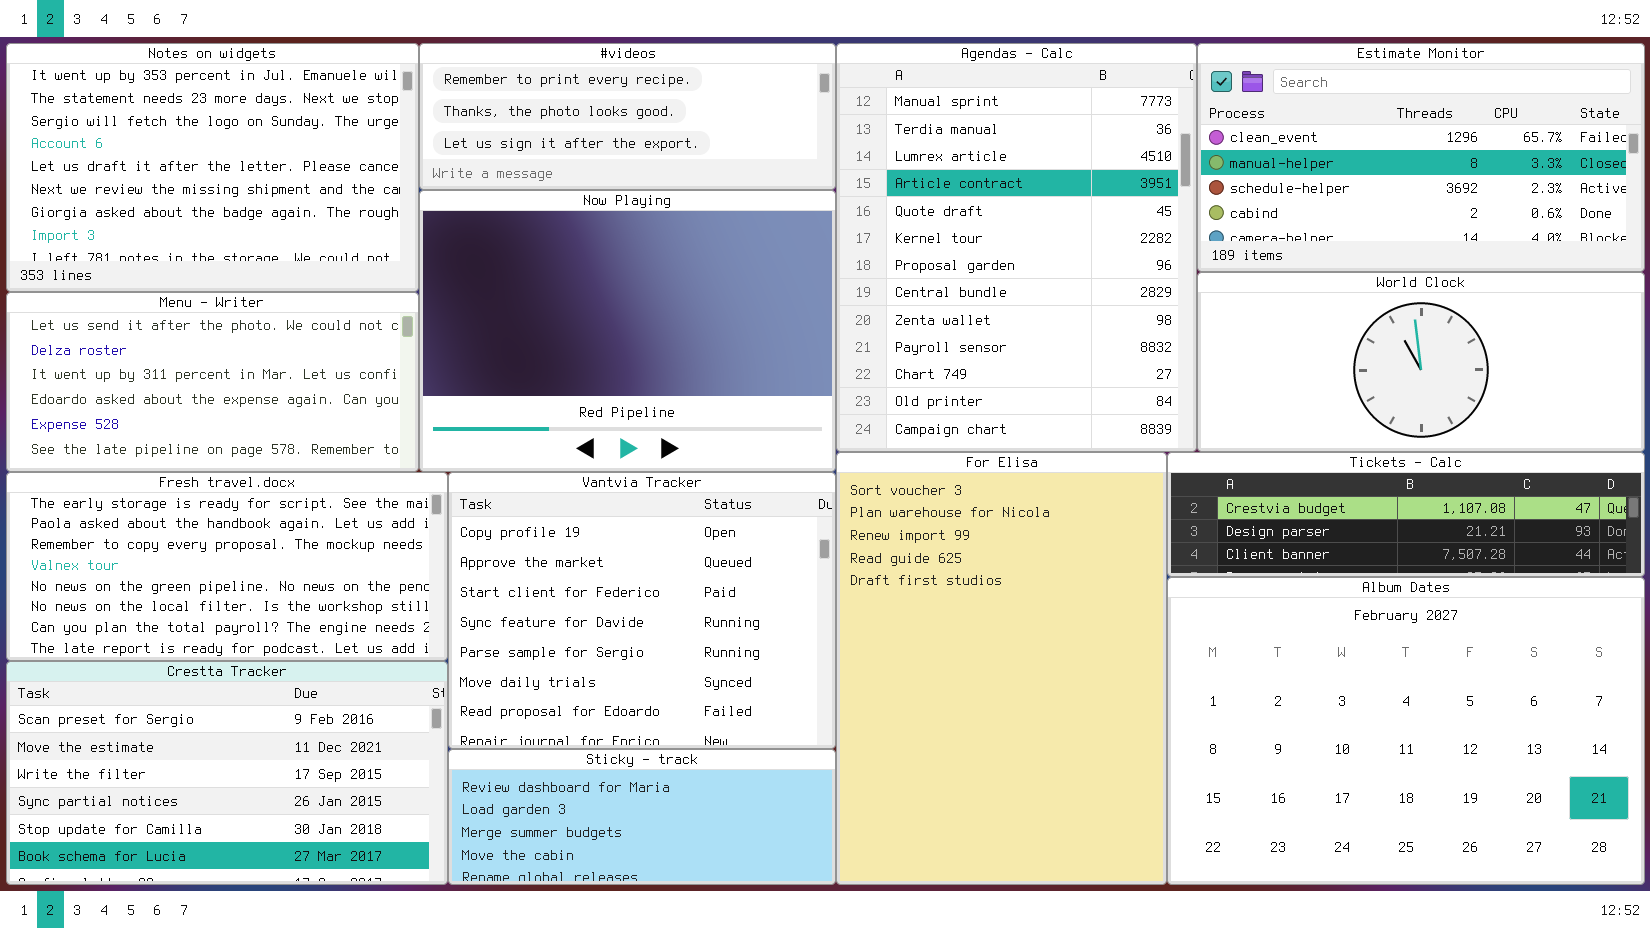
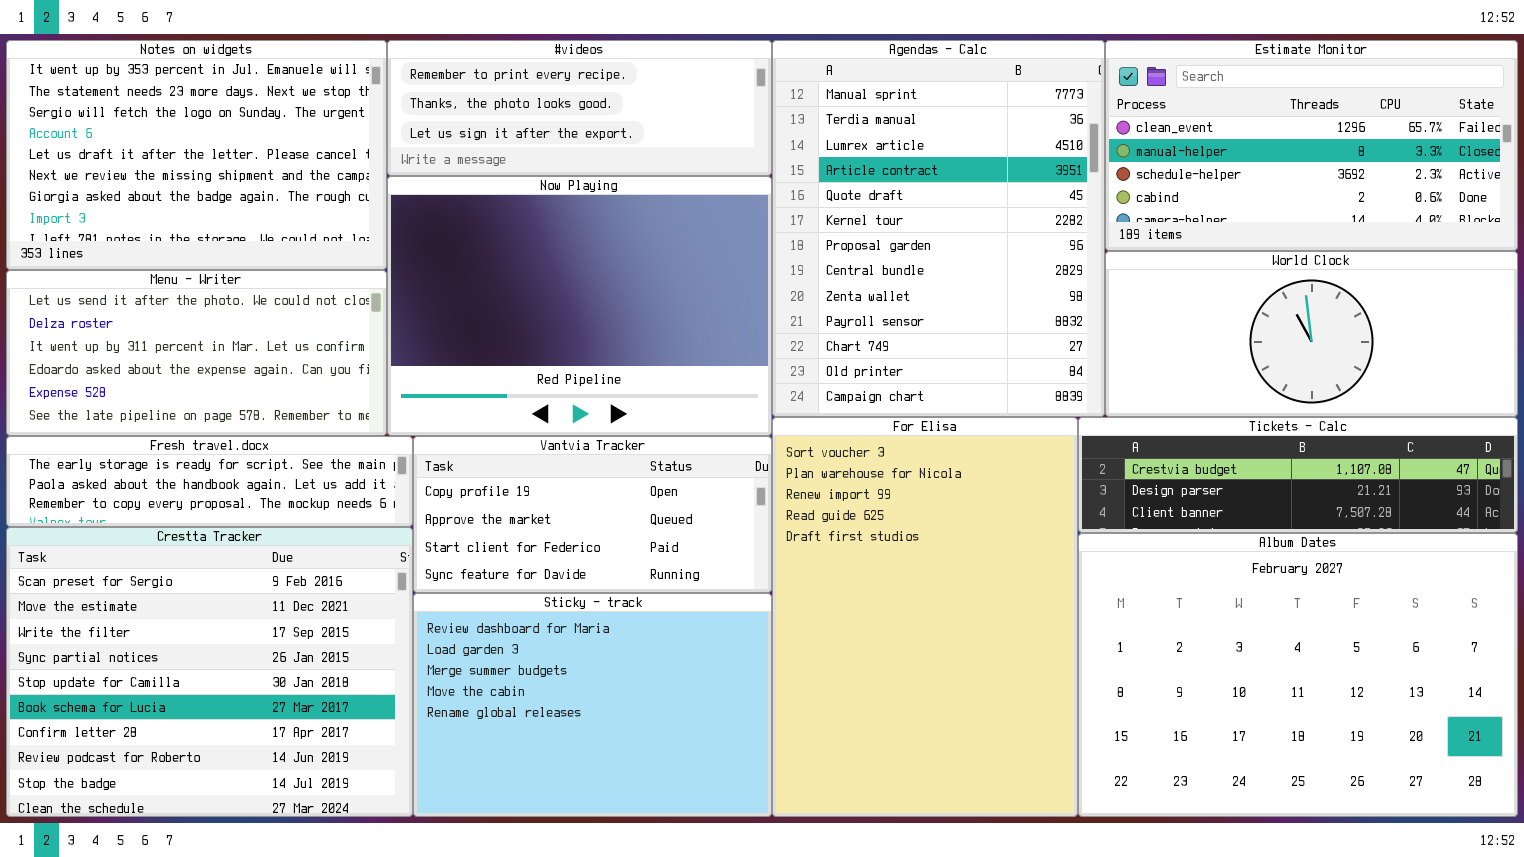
Fresh travel.docx: [6,472,448,661] -> [6,436,413,527], resized
Vantvia Tracker: [448,472,836,749] -> [413,436,772,593], resized
Crestta Tracker: [6,661,448,885] -> [6,527,413,817], resized
Sticky - track: [448,749,836,885] -> [413,593,772,817], resized

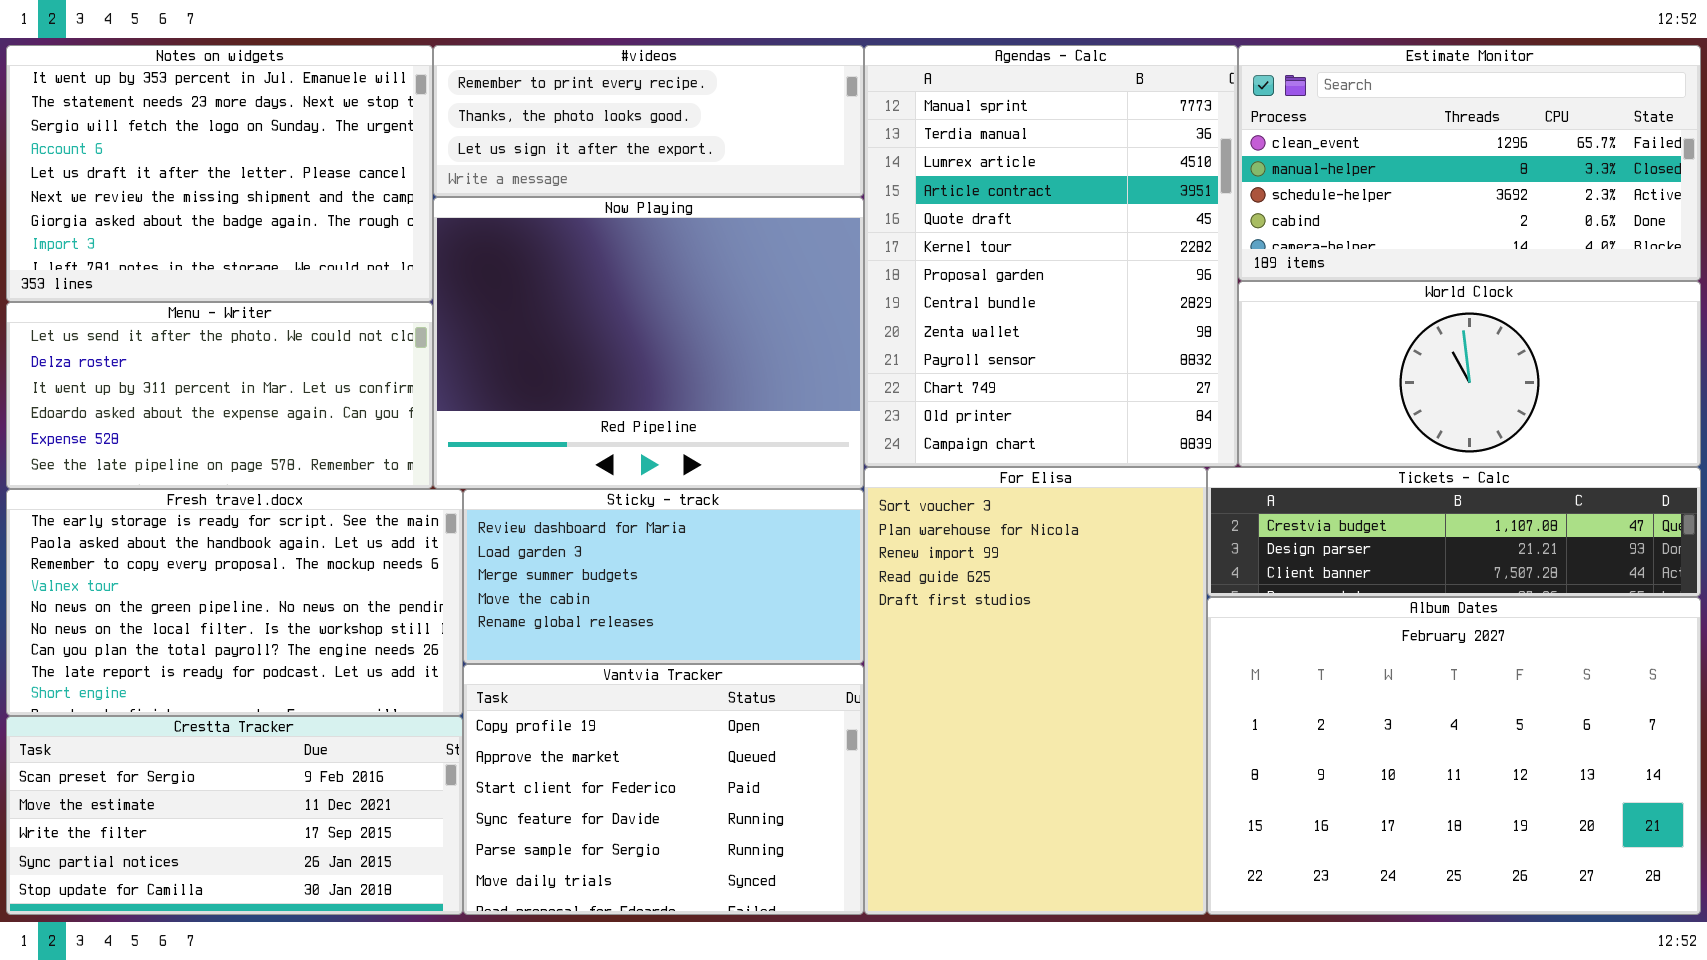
Fresh travel.docx: [6,436,413,527] -> [6,489,463,716], resized
Vantvia Tracker: [413,436,772,593] -> [463,664,864,915], moved, resized
Crestta Tracker: [6,527,413,817] -> [6,716,463,915], resized
Sticky - track: [413,593,772,817] -> [463,489,864,664], moved, resized

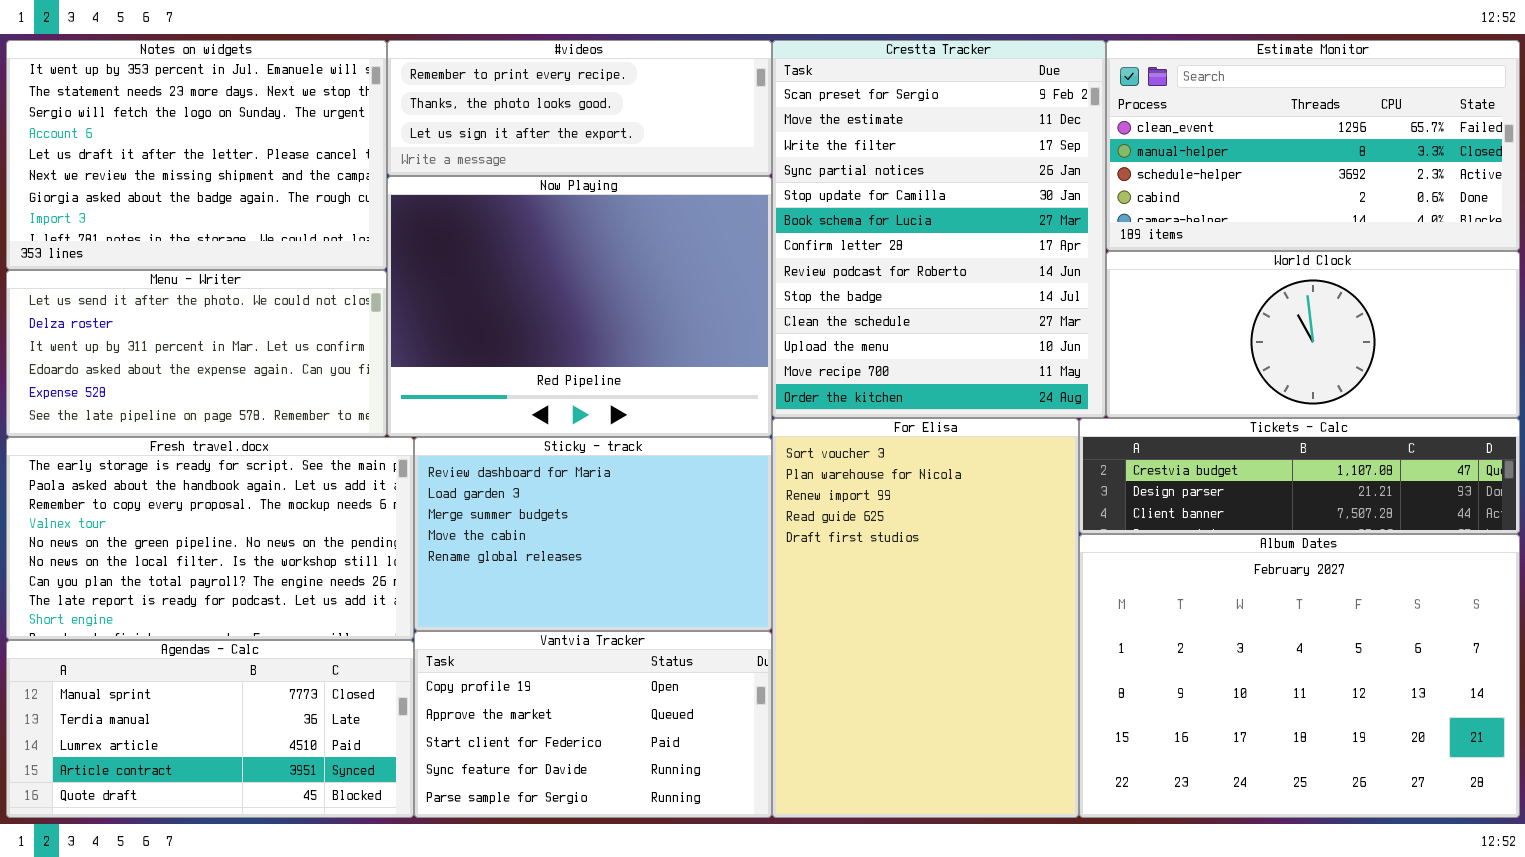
Agendas - Calc: [864,45,1238,467] -> [6,640,414,818], moved, resized
Sticky - track: [463,489,864,664] -> [414,437,772,631], resized
Vantvia Tracker: [463,664,864,915] -> [414,631,772,818], resized
Crestta Tracker: [6,716,463,915] -> [772,40,1106,418], moved, resized

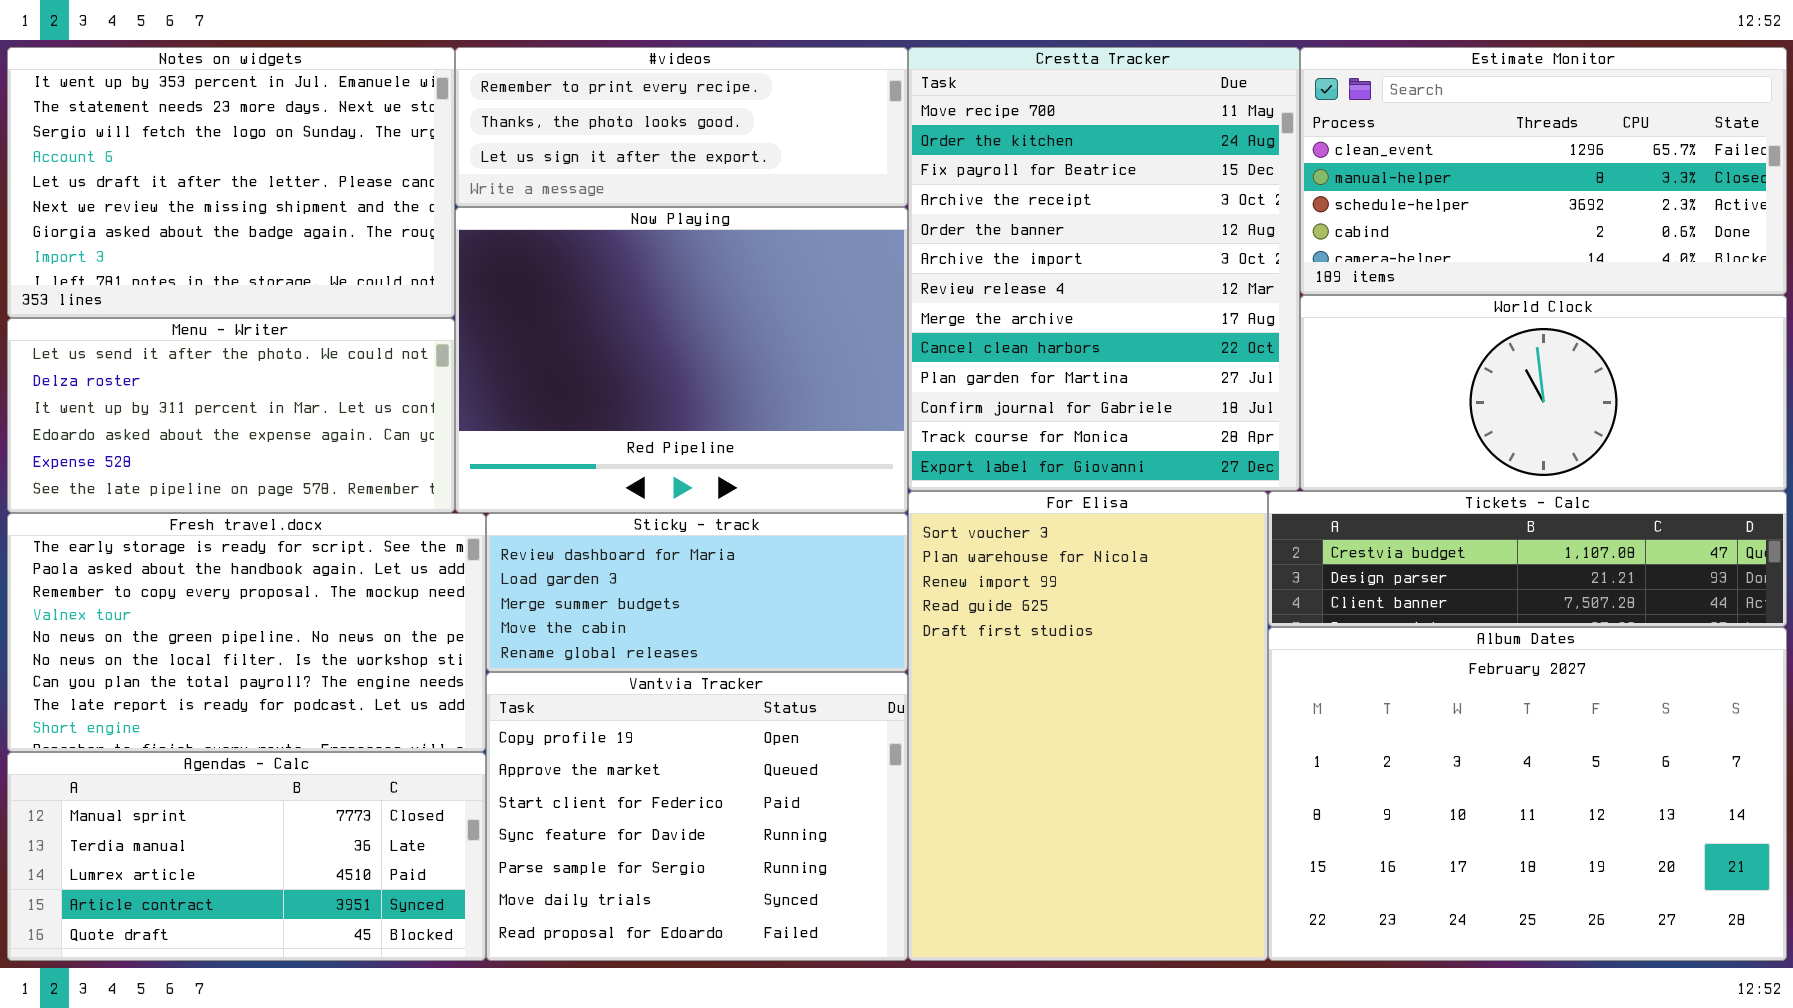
Crestta Tracker: [772,40,1106,418] -> [908,47,1300,491], scrolled down 11 rows
Sticky - track: [414,437,772,631] -> [486,513,908,672], resized
Vantvia Tracker: [414,631,772,818] -> [486,672,908,961], resized

